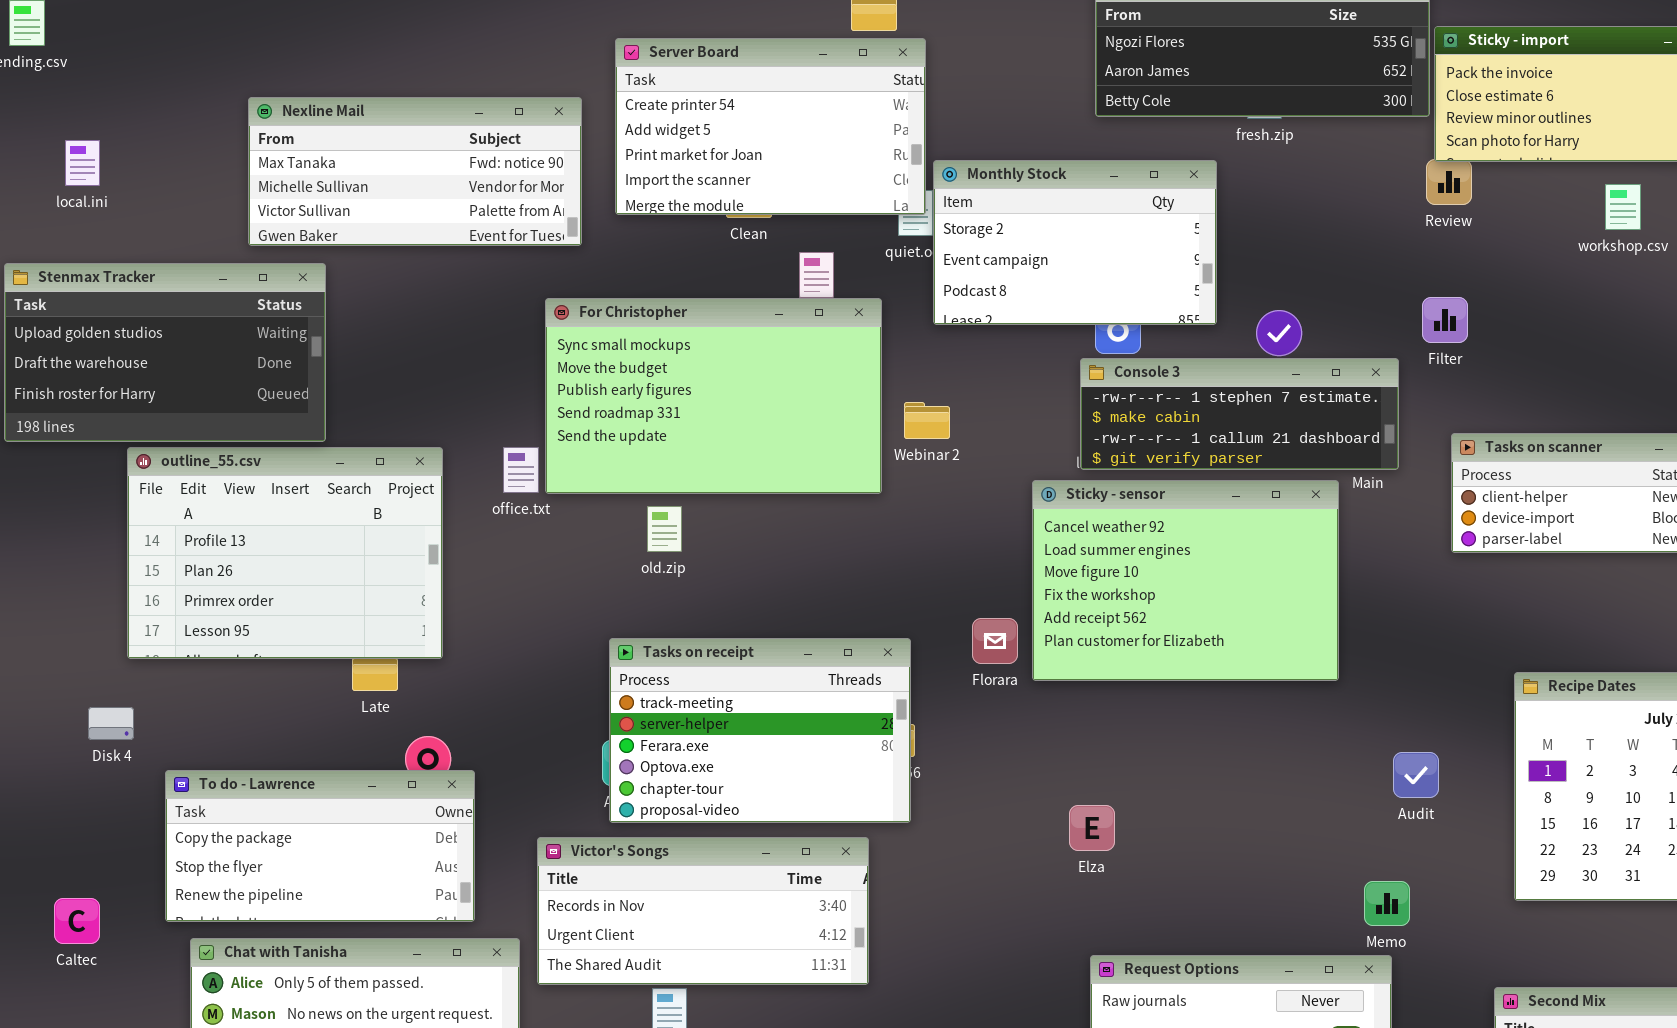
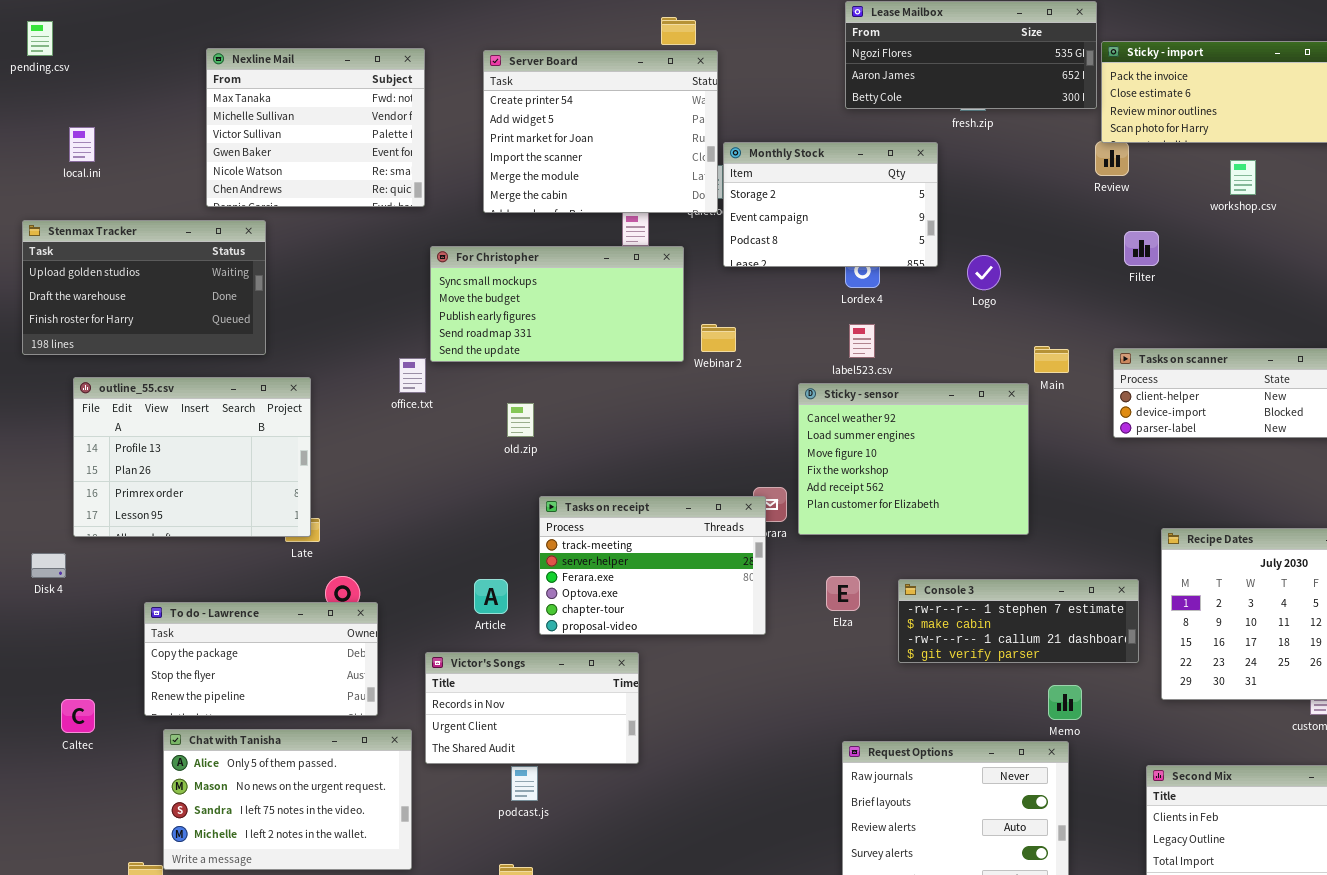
Server Board: [615,38,926,215] -> [483,50,718,213], resized
Nexline Mail: [248,97,582,246] -> [206,48,425,207], resized
Filter: [1422,297,1468,343] -> [1124,231,1159,266], moved
For Christopher: [545,298,882,494] -> [430,246,684,362], resized
Console 3: [1080,358,1399,470] -> [898,579,1139,663], moved
outline_55.csv: [127,447,443,659] -> [73,377,311,537], moved
Tasks on receipt: [609,638,911,823] -> [539,496,766,635], moved
Disk 4: [88,707,134,740] -> [31,553,66,578], moved
Elza: [1069,805,1115,851] -> [826,576,860,611], moved
Victor's Songs: [537,837,869,985] -> [425,652,639,764], resized

